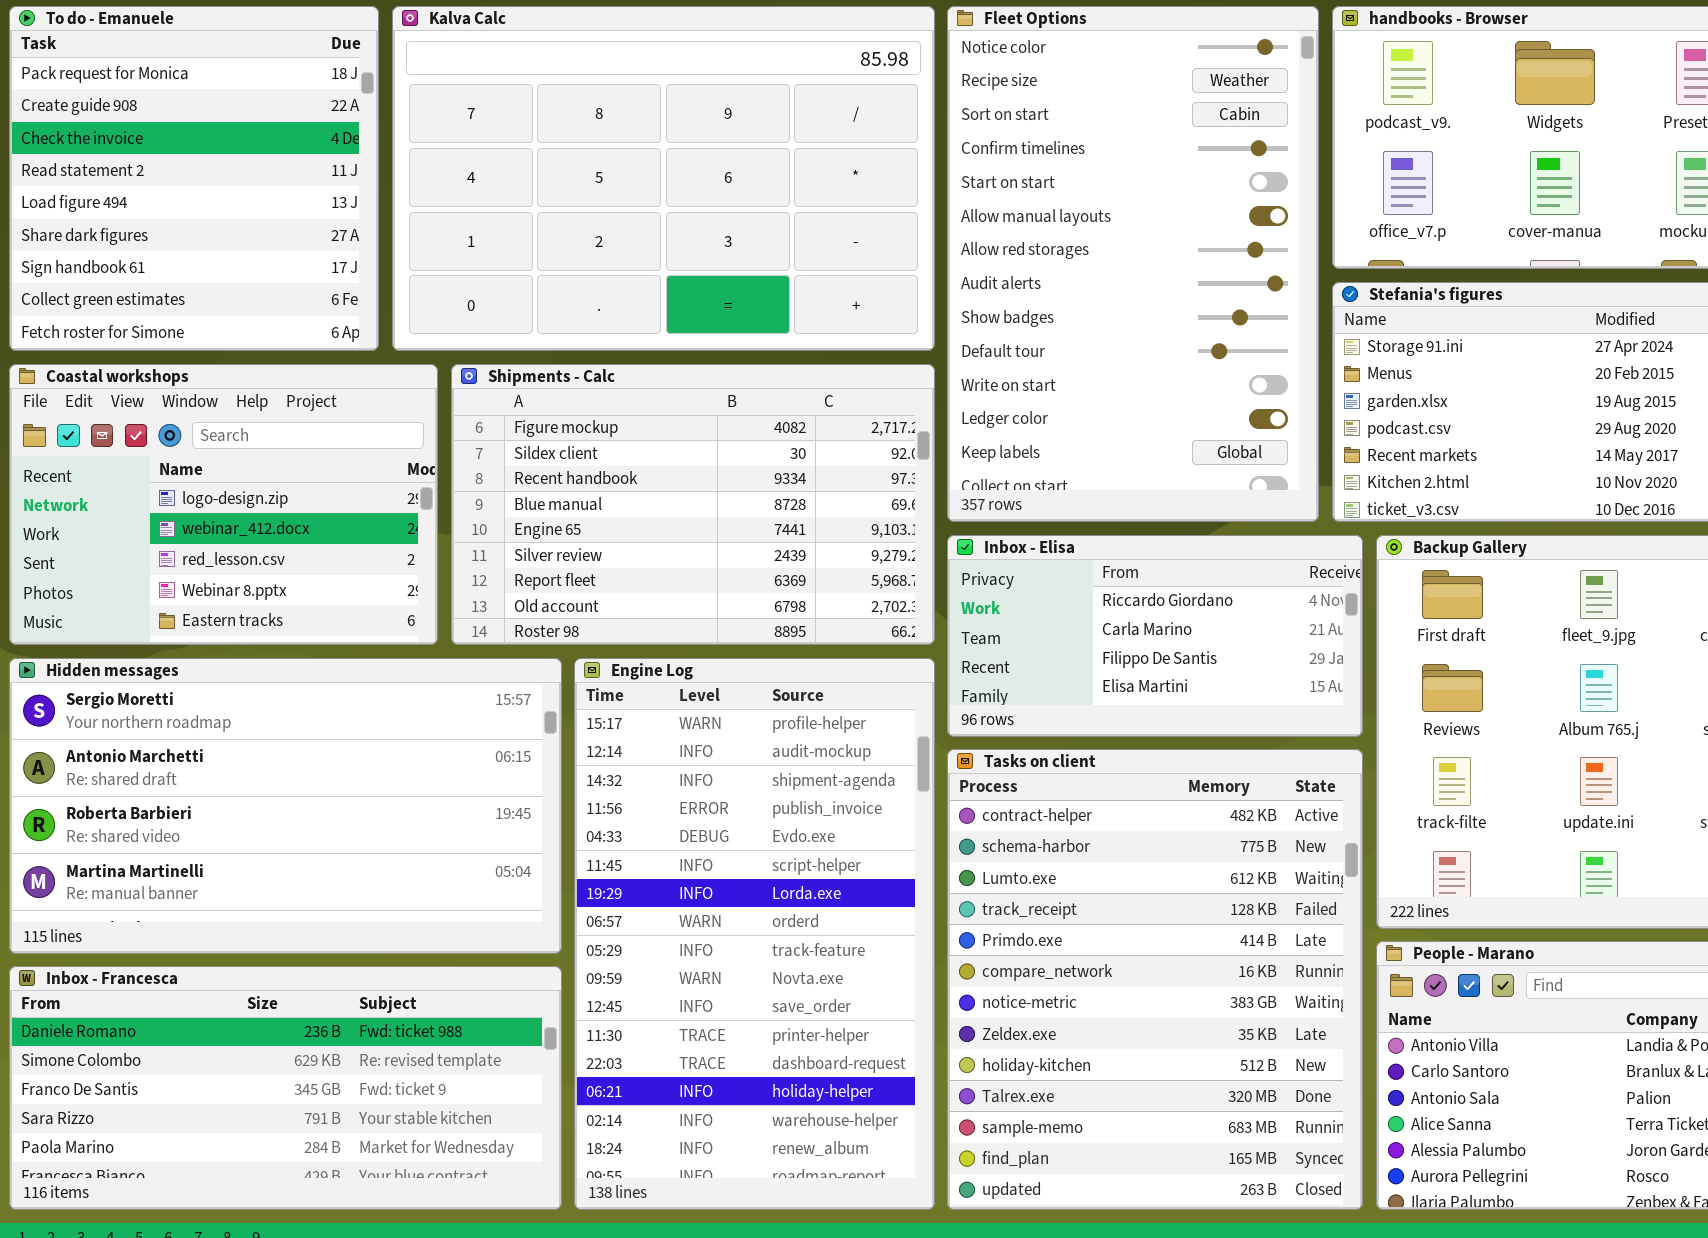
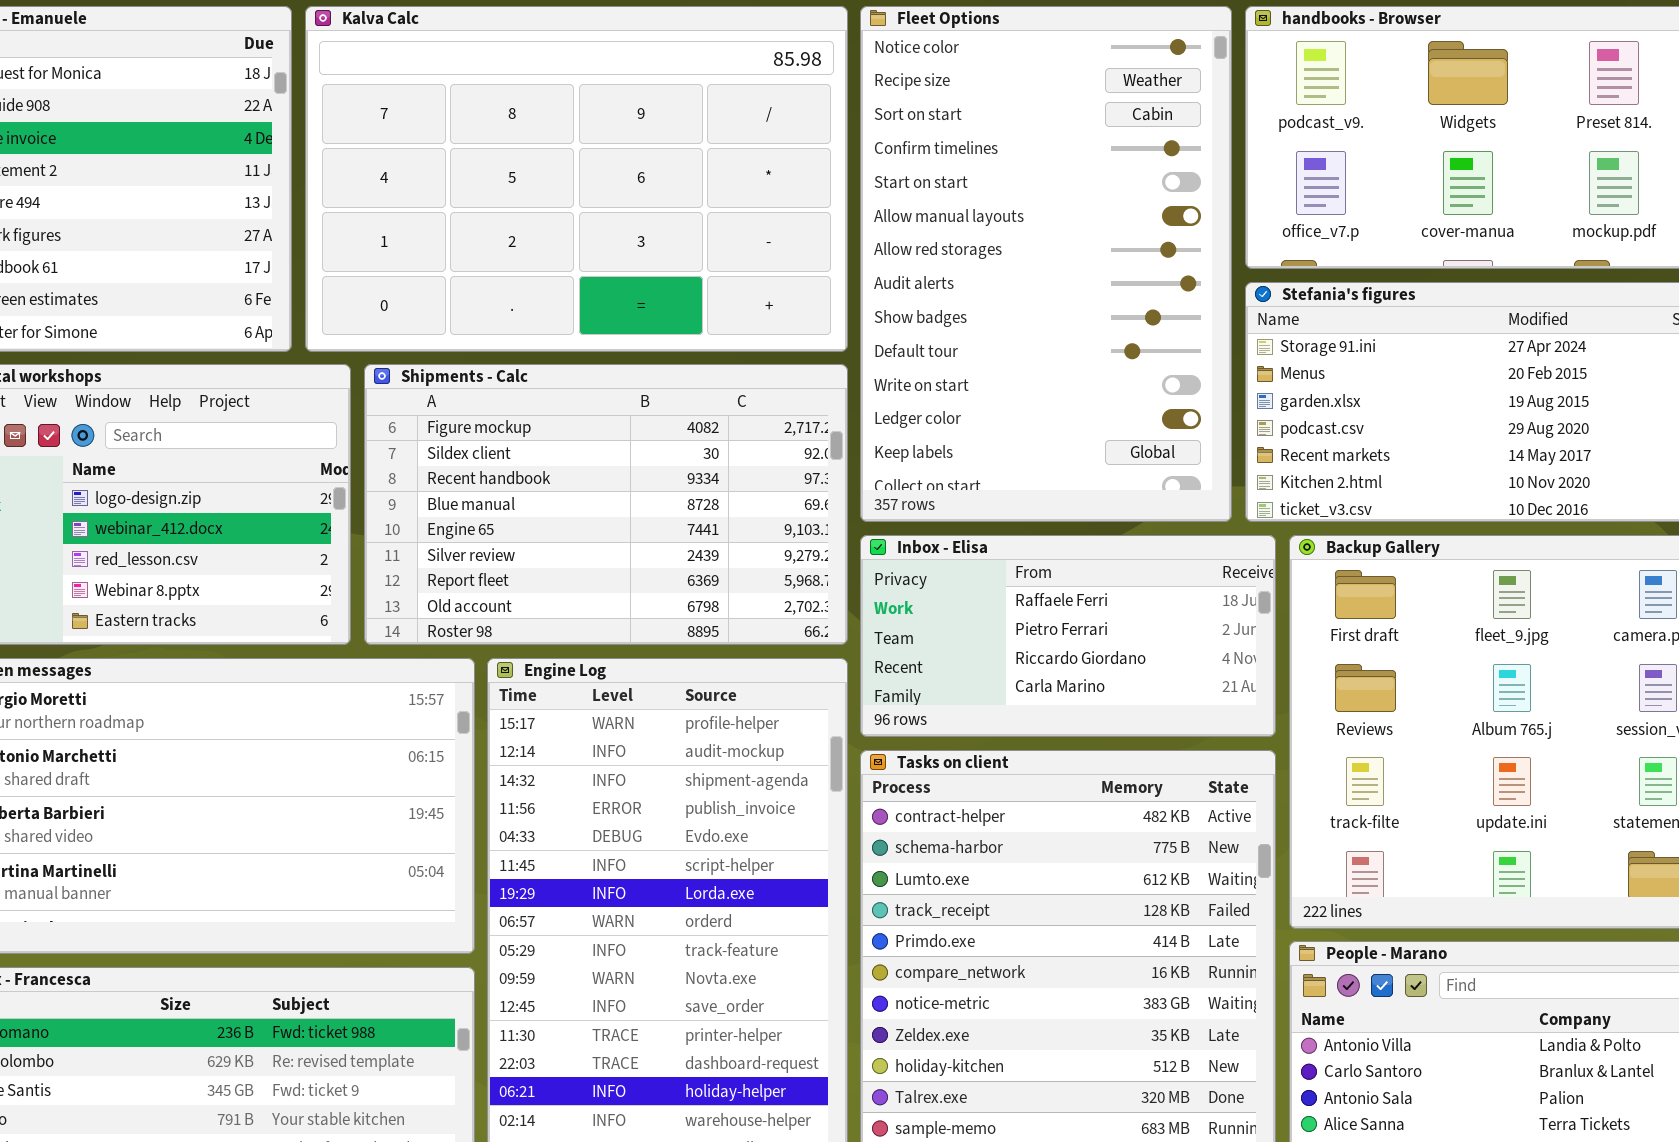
Inbox - Elisa: [947,535,1363,737] -> [860,535,1276,737], scrolled up 2 rows

